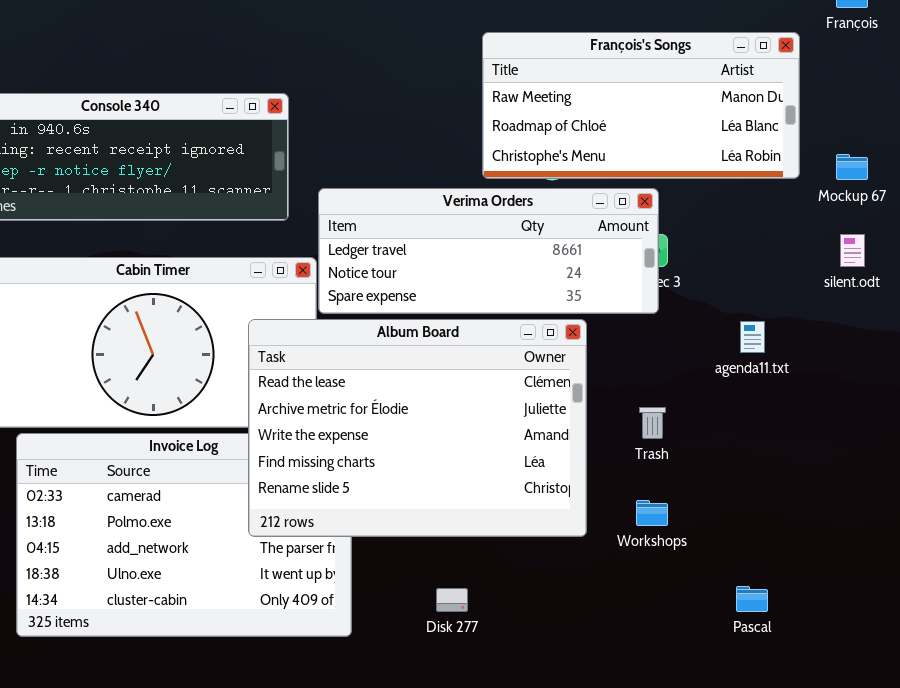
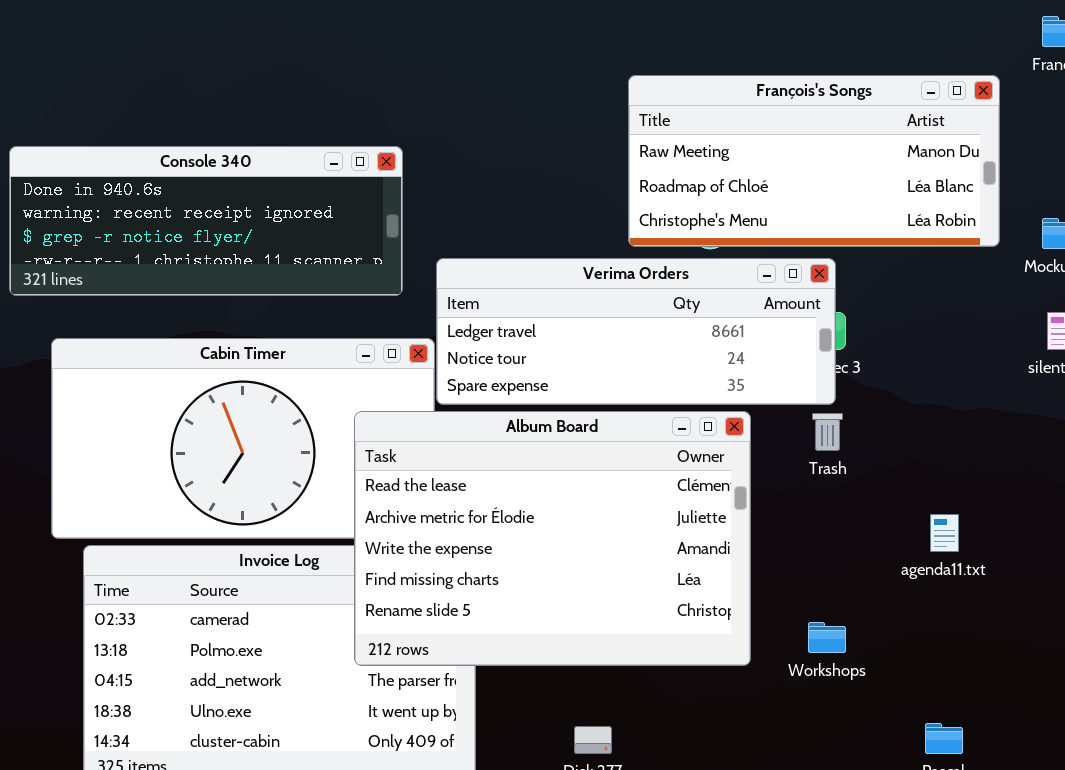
agenda11.txt: [740,321,765,353] -> [930,514,959,552], moved
Trash: [639,407,666,439] -> [812,413,843,451], moved

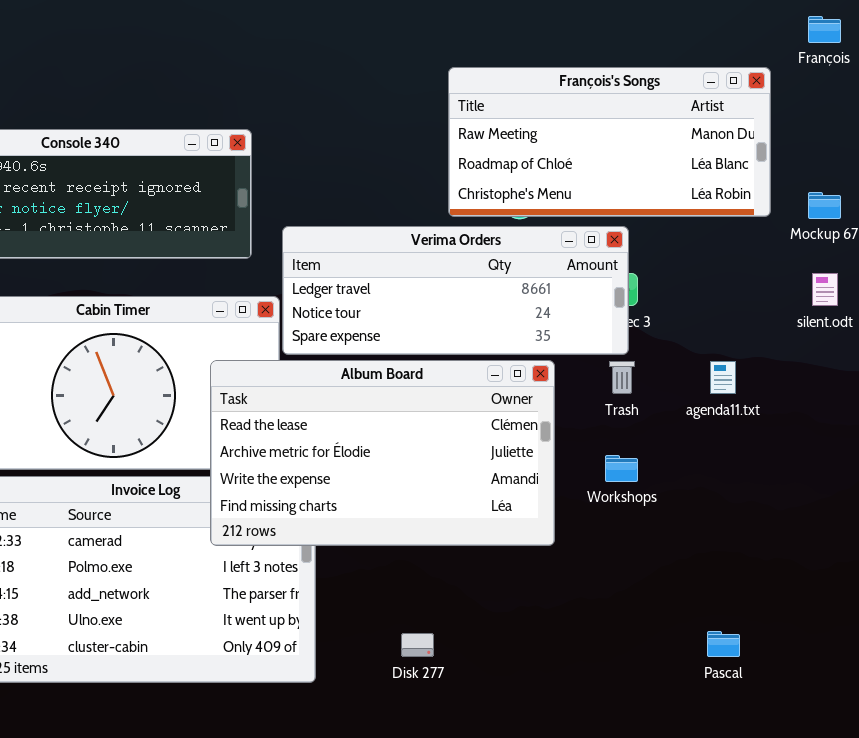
Album Board: [354,411,751,666] -> [210,360,555,546], resized
agenda11.txt: [930,514,959,552] -> [710,361,736,394], moved
Workshops: [808,622,846,653] -> [605,455,638,482], moved

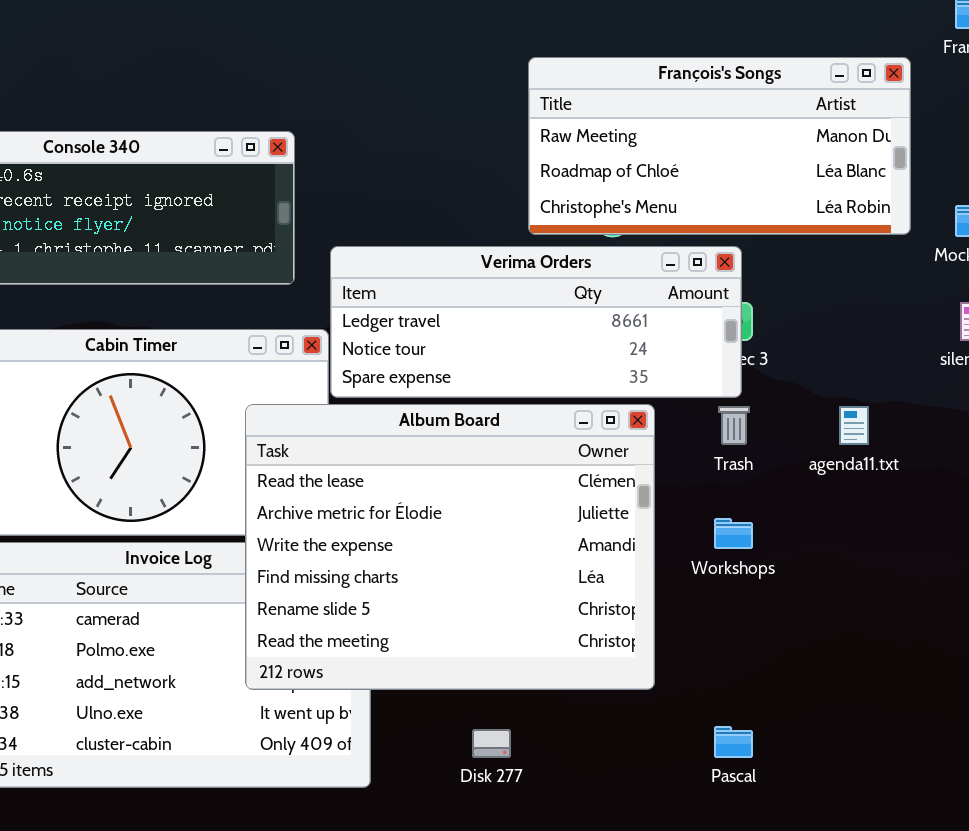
Album Board: [210,360,555,546] -> [245,404,655,690], resized
Pascal: [707,631,740,657] -> [714,726,753,758], moved

